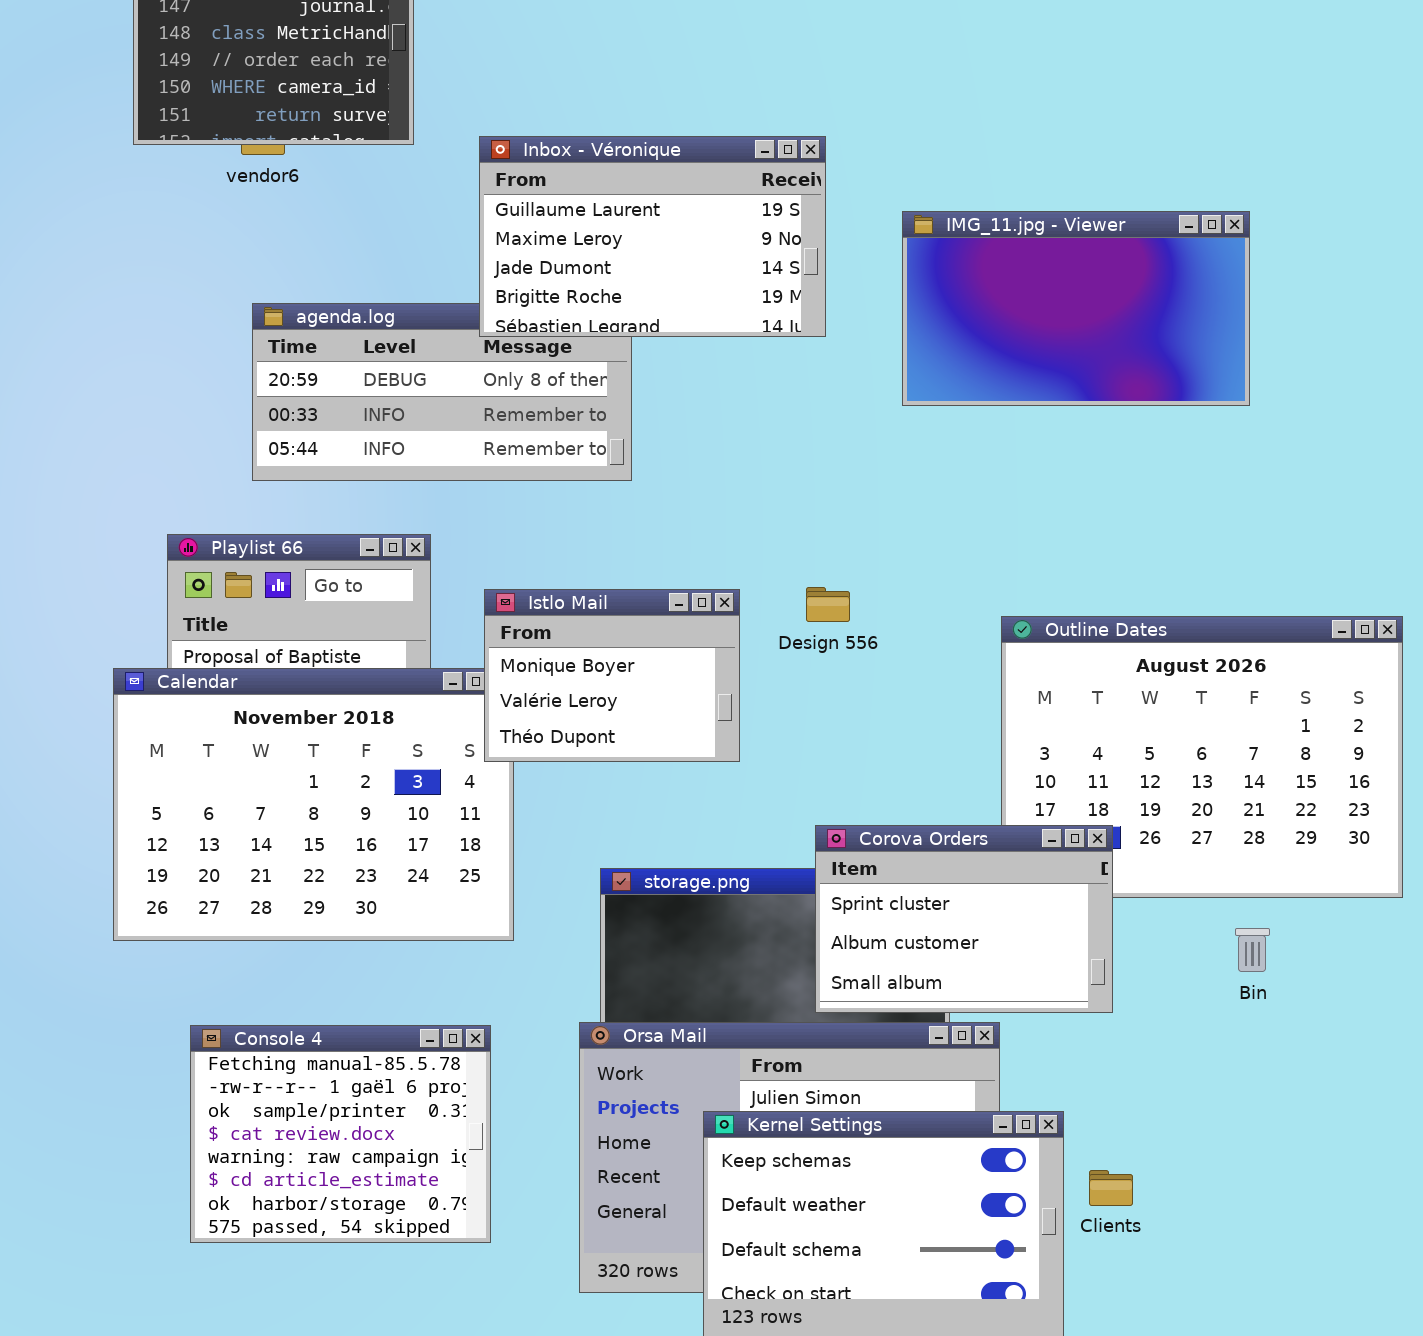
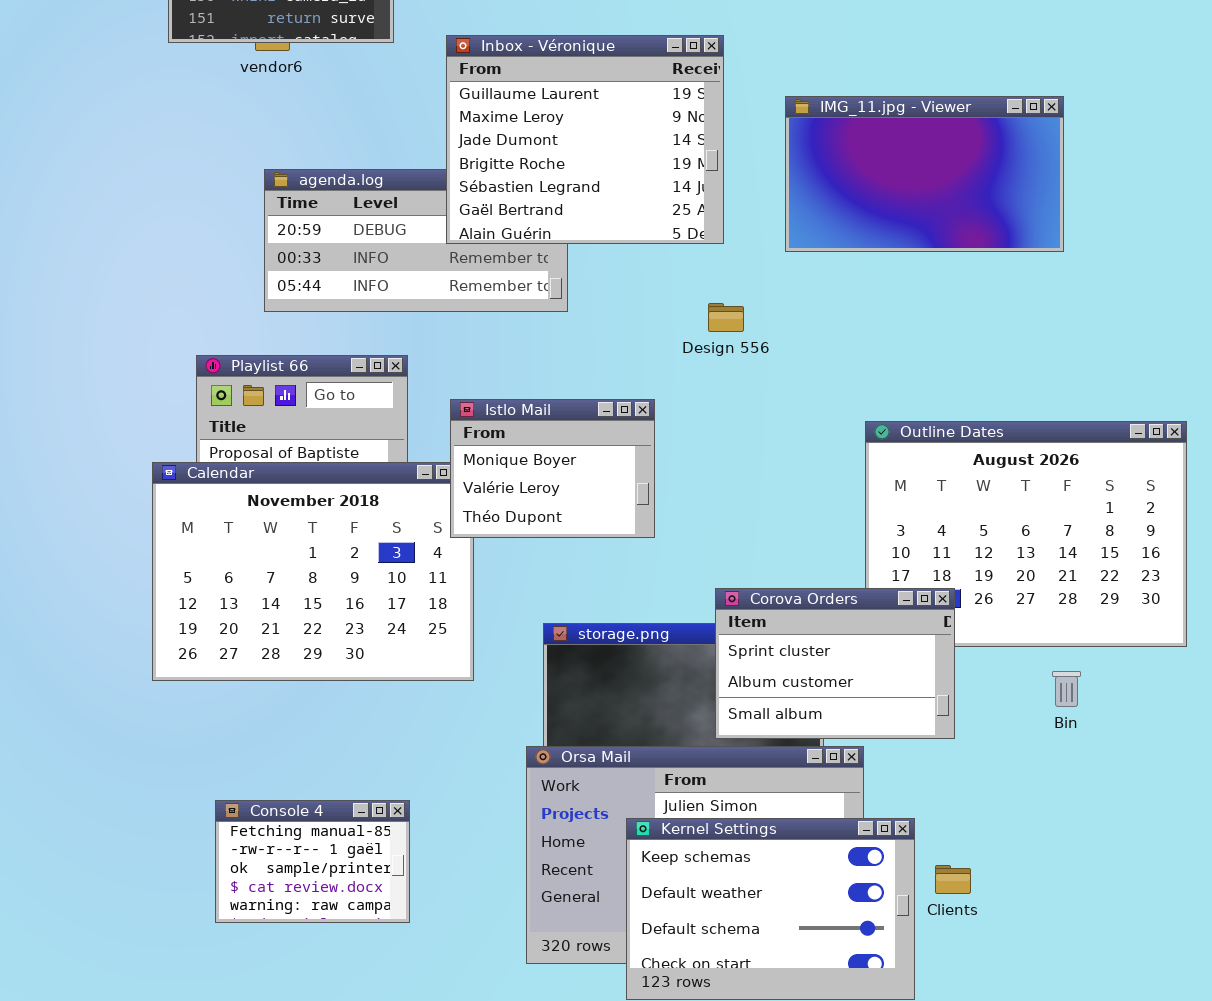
Inbox - Véronique: [479,136,826,337] -> [446,35,724,244], resized
Design 556: [806,587,850,622] -> [708,303,744,332], moved
Console 4: [190,1025,491,1243] -> [215,800,410,923], resized

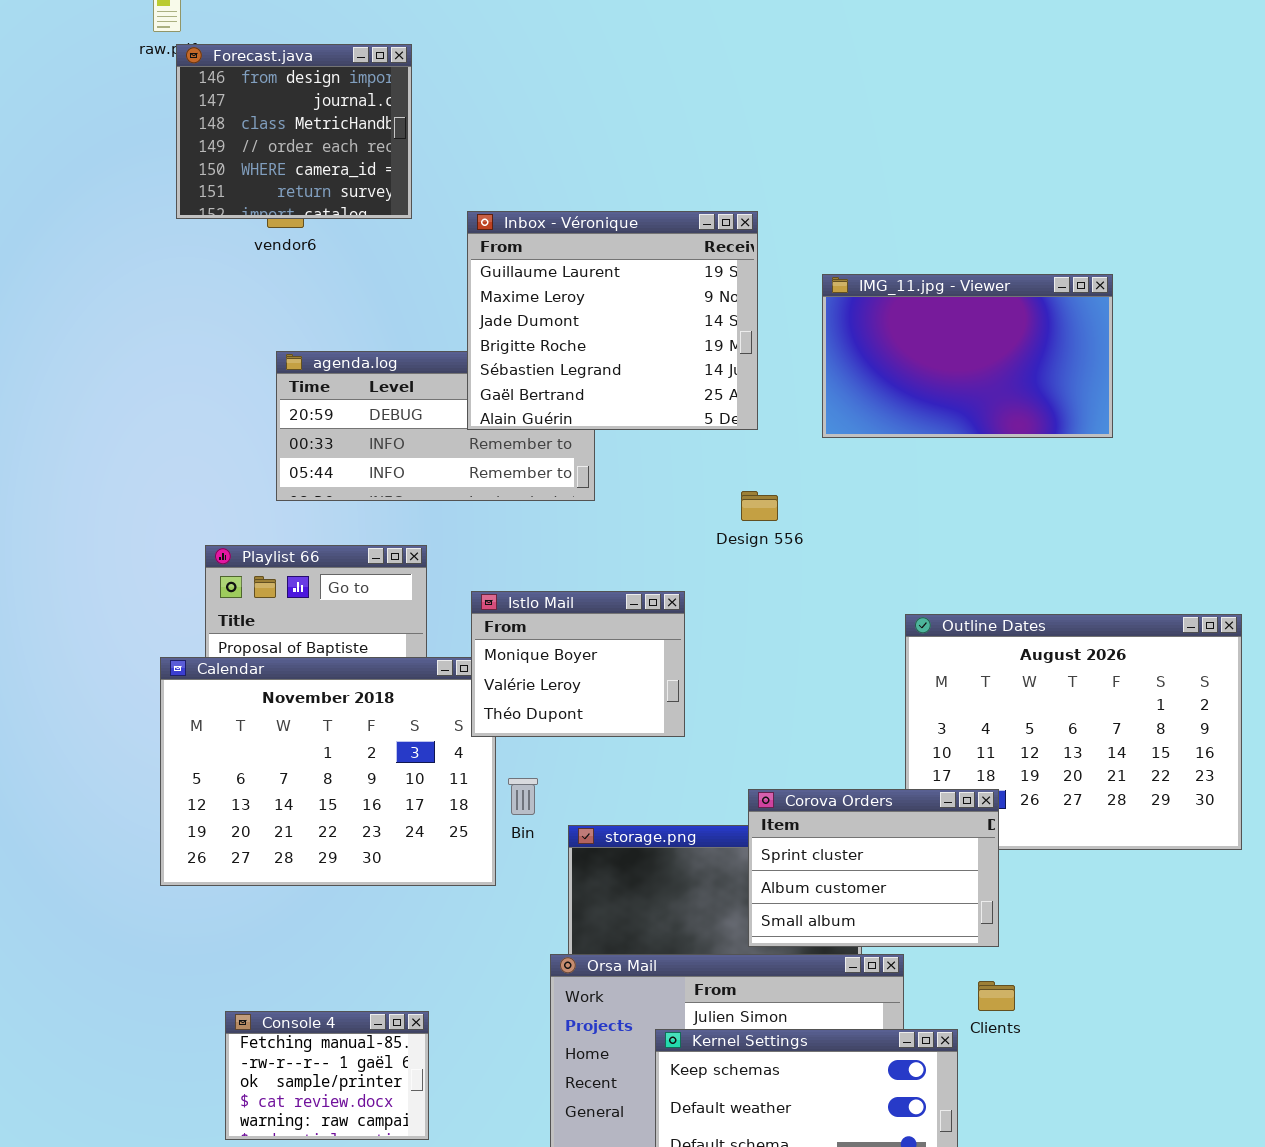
Bin: [1052,671,1081,707] -> [508,778,538,815], moved
Clients: [935,865,971,894] -> [978,981,1015,1011], moved

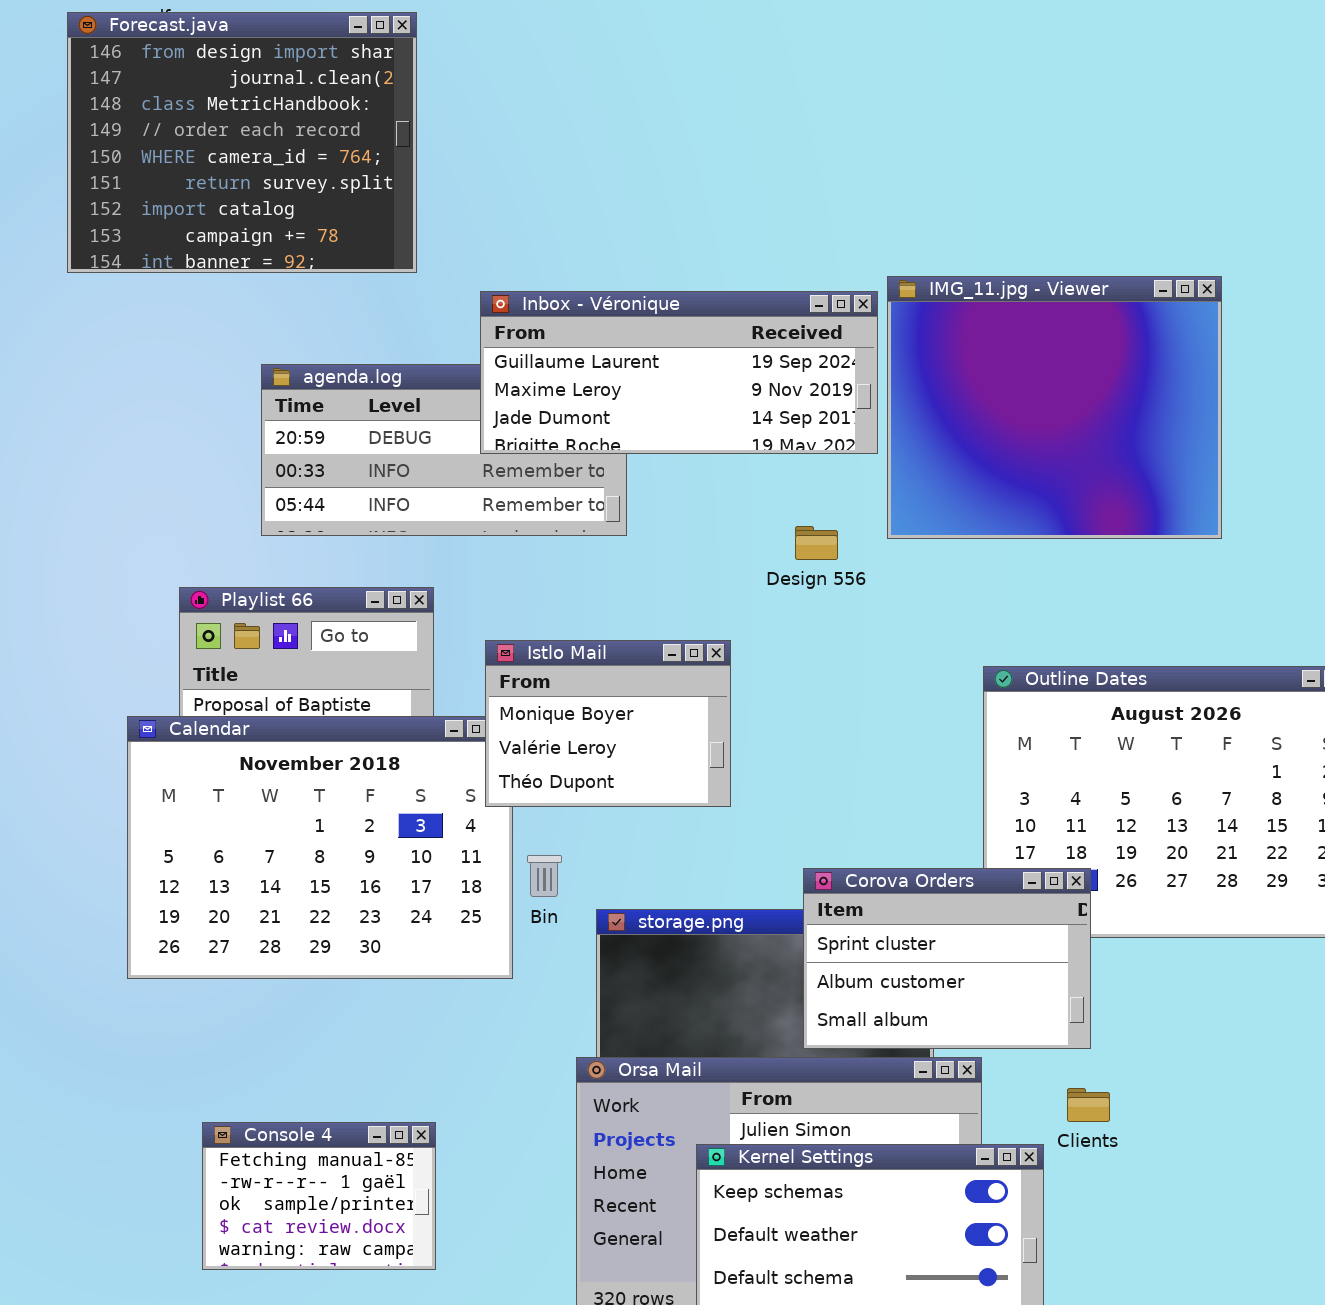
Forecast.java: [176,44,412,219] -> [67,12,417,273], resized
Inbox - Véronique: [467,211,758,430] -> [480,291,878,454], resized
IMG_11.jpg - Viewer: [822,274,1113,438] -> [887,276,1222,539], resized

